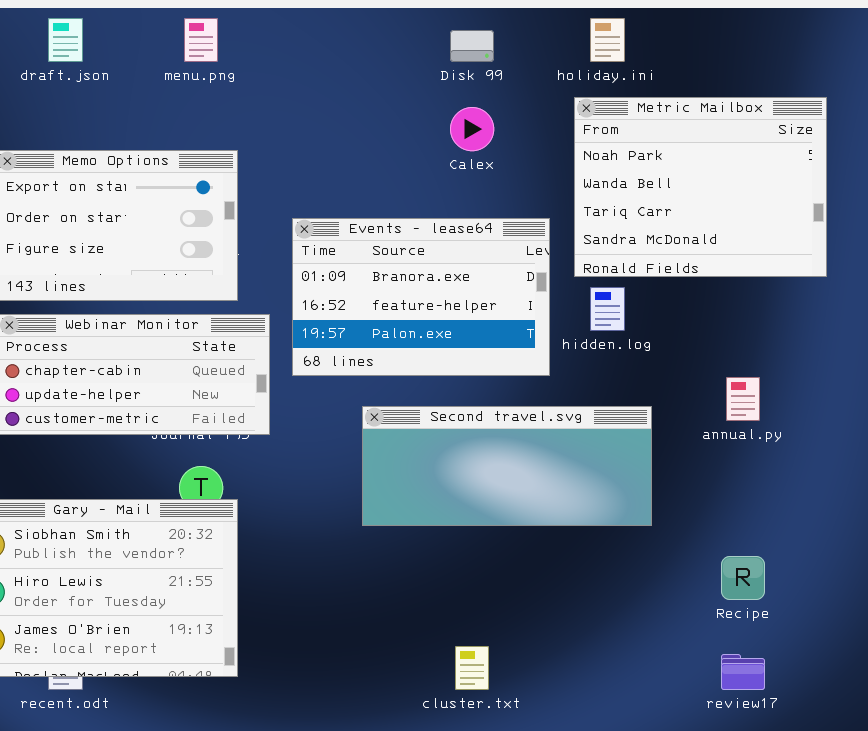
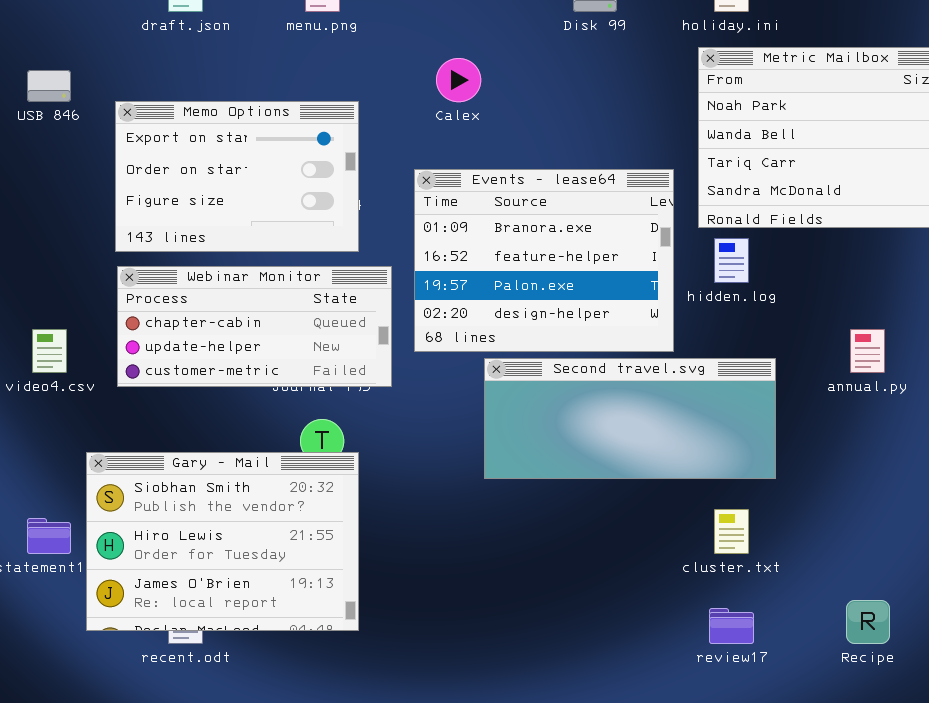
Calex: [450,107,494,151] -> [436,58,481,102], moved
Events - lease64: [292,218,550,376] -> [414,169,674,352], resized
Recipe: [721,556,765,600] -> [846,600,890,644], moved
cluster.txt: [455,646,489,690] -> [714,509,749,554], moved
review17: [721,654,765,690] -> [709,608,754,644], moved

